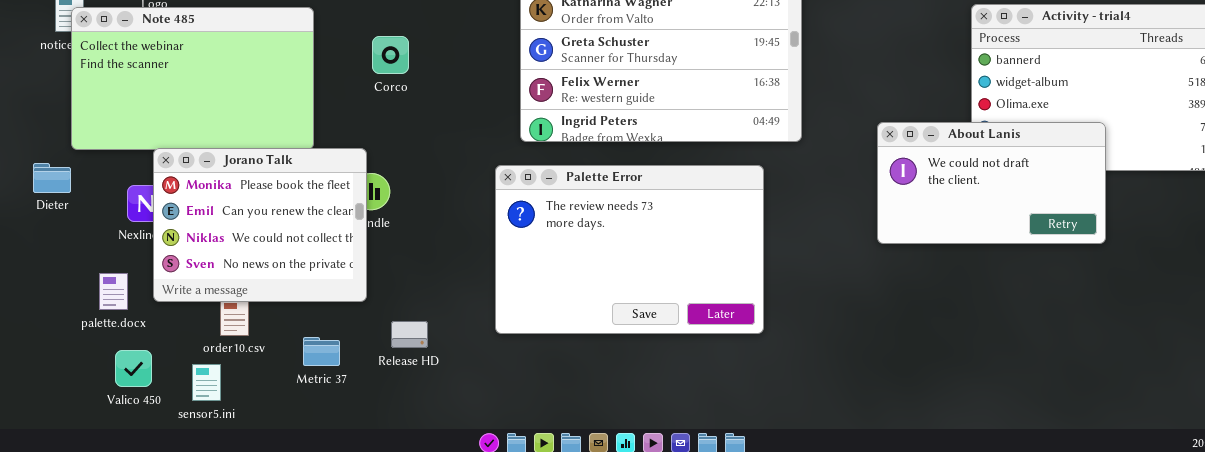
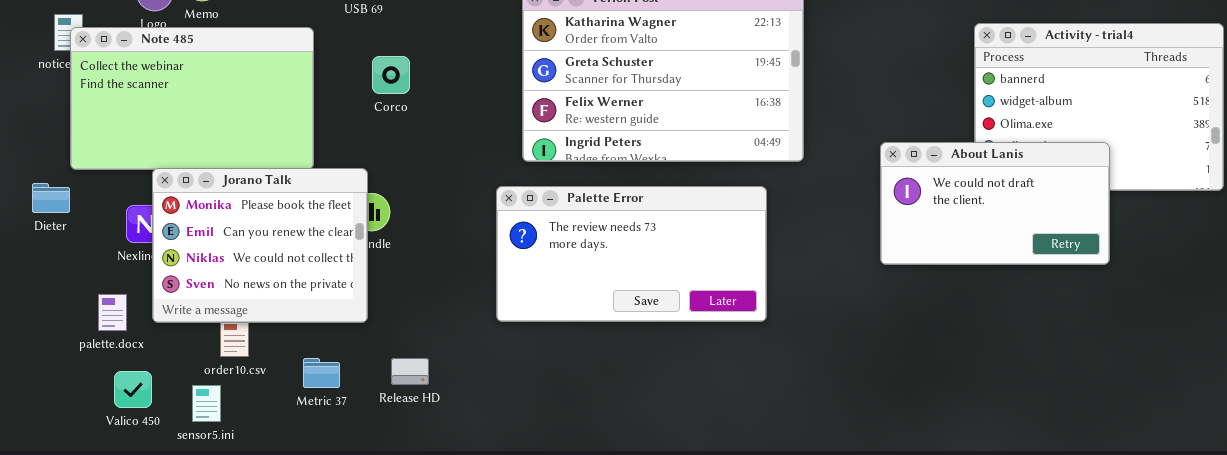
Palette Error: [495,165,764,334] -> [496,186,767,322], resized
Release HD: [391,321,428,348] -> [391,358,429,385], moved

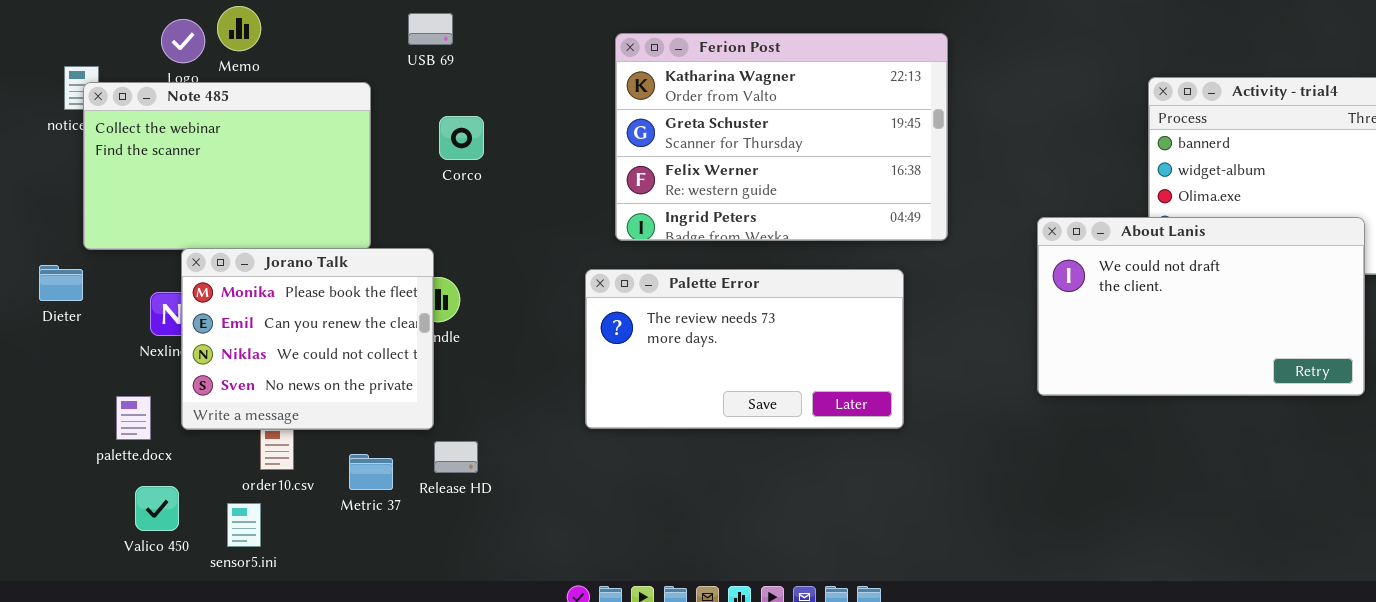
About Lanis: [880,142,1110,265] -> [1037,217,1365,396], resized
Metric 37: [303,358,340,388] -> [349,454,393,490], moved
Release HD: [391,358,429,385] -> [434,441,478,473], moved

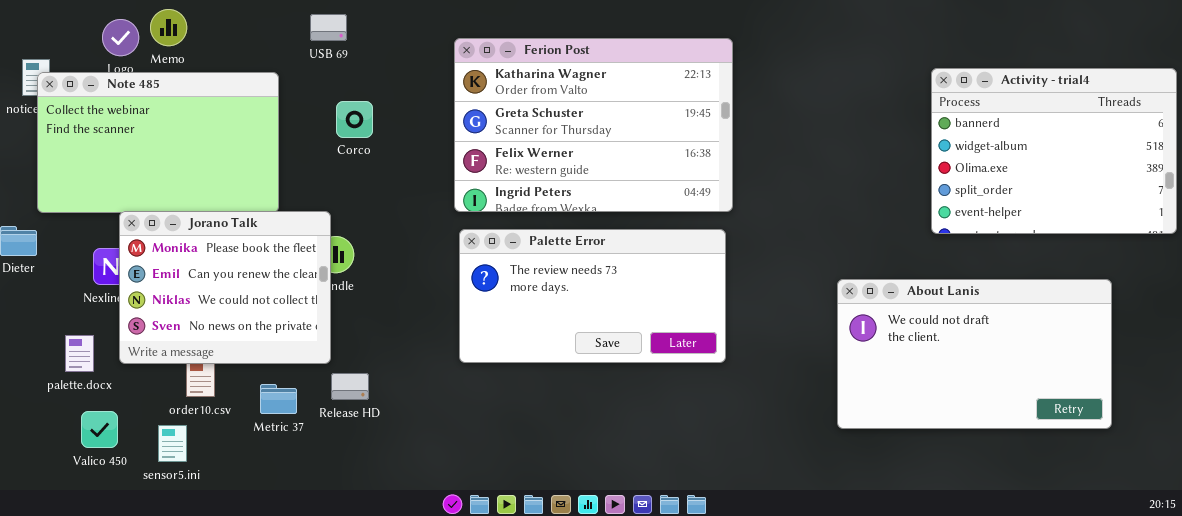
Ferion Post: [615,33,948,241] -> [454,38,733,212], moved
About Lanis: [1037,217,1365,396] -> [837,279,1112,429], moved

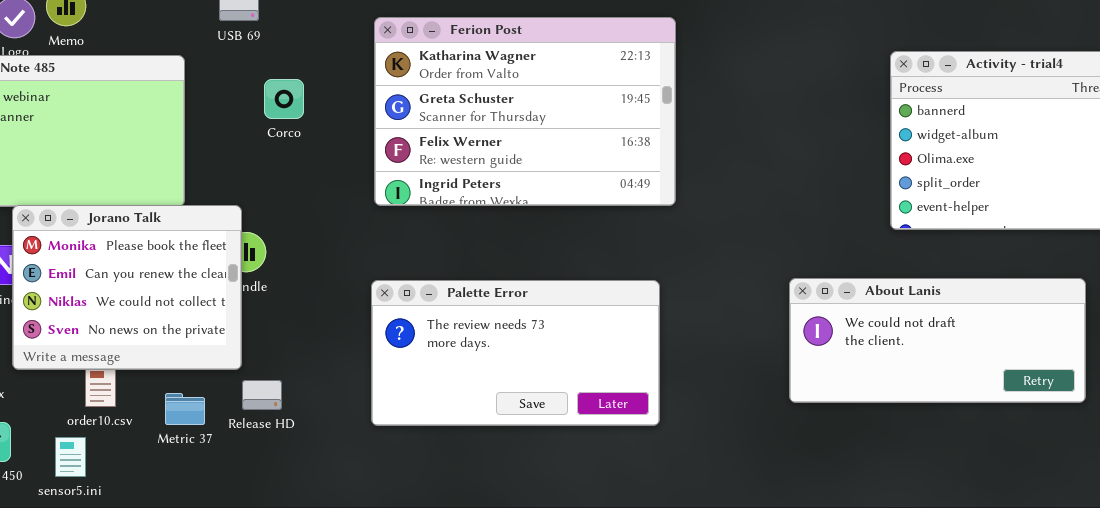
Corco: [336,101,373,138] -> [264,79,304,119], moved
Palette Error: [459,229,726,363] -> [371,280,660,426], moved
About Lanis: [837,279,1112,429] -> [789,278,1086,403], resized

